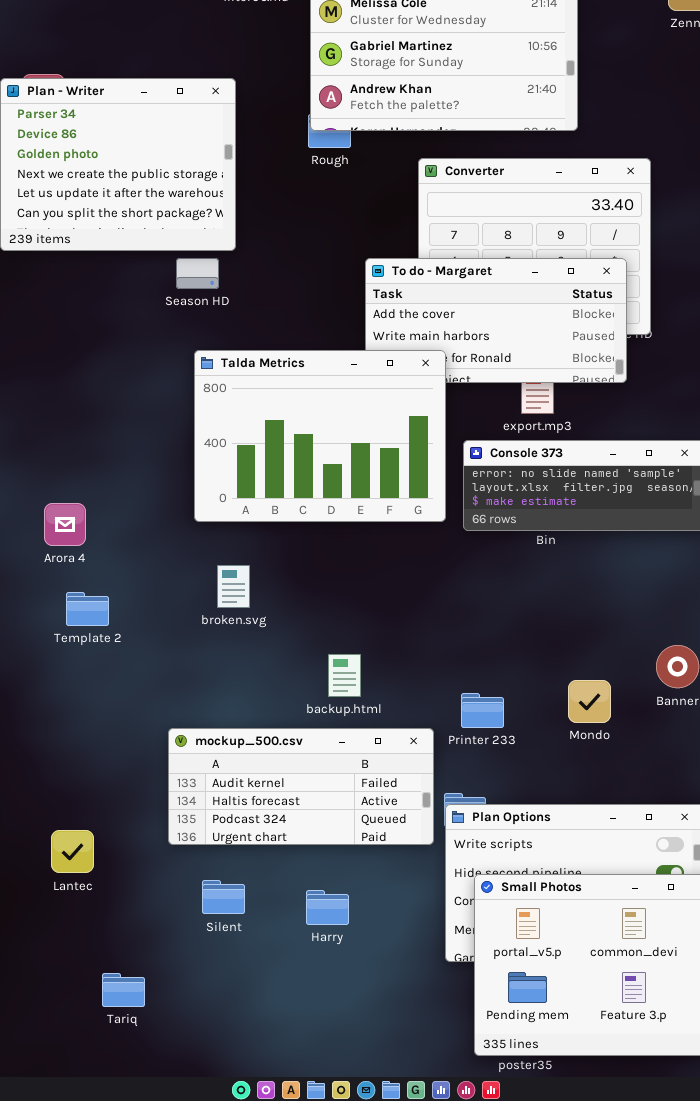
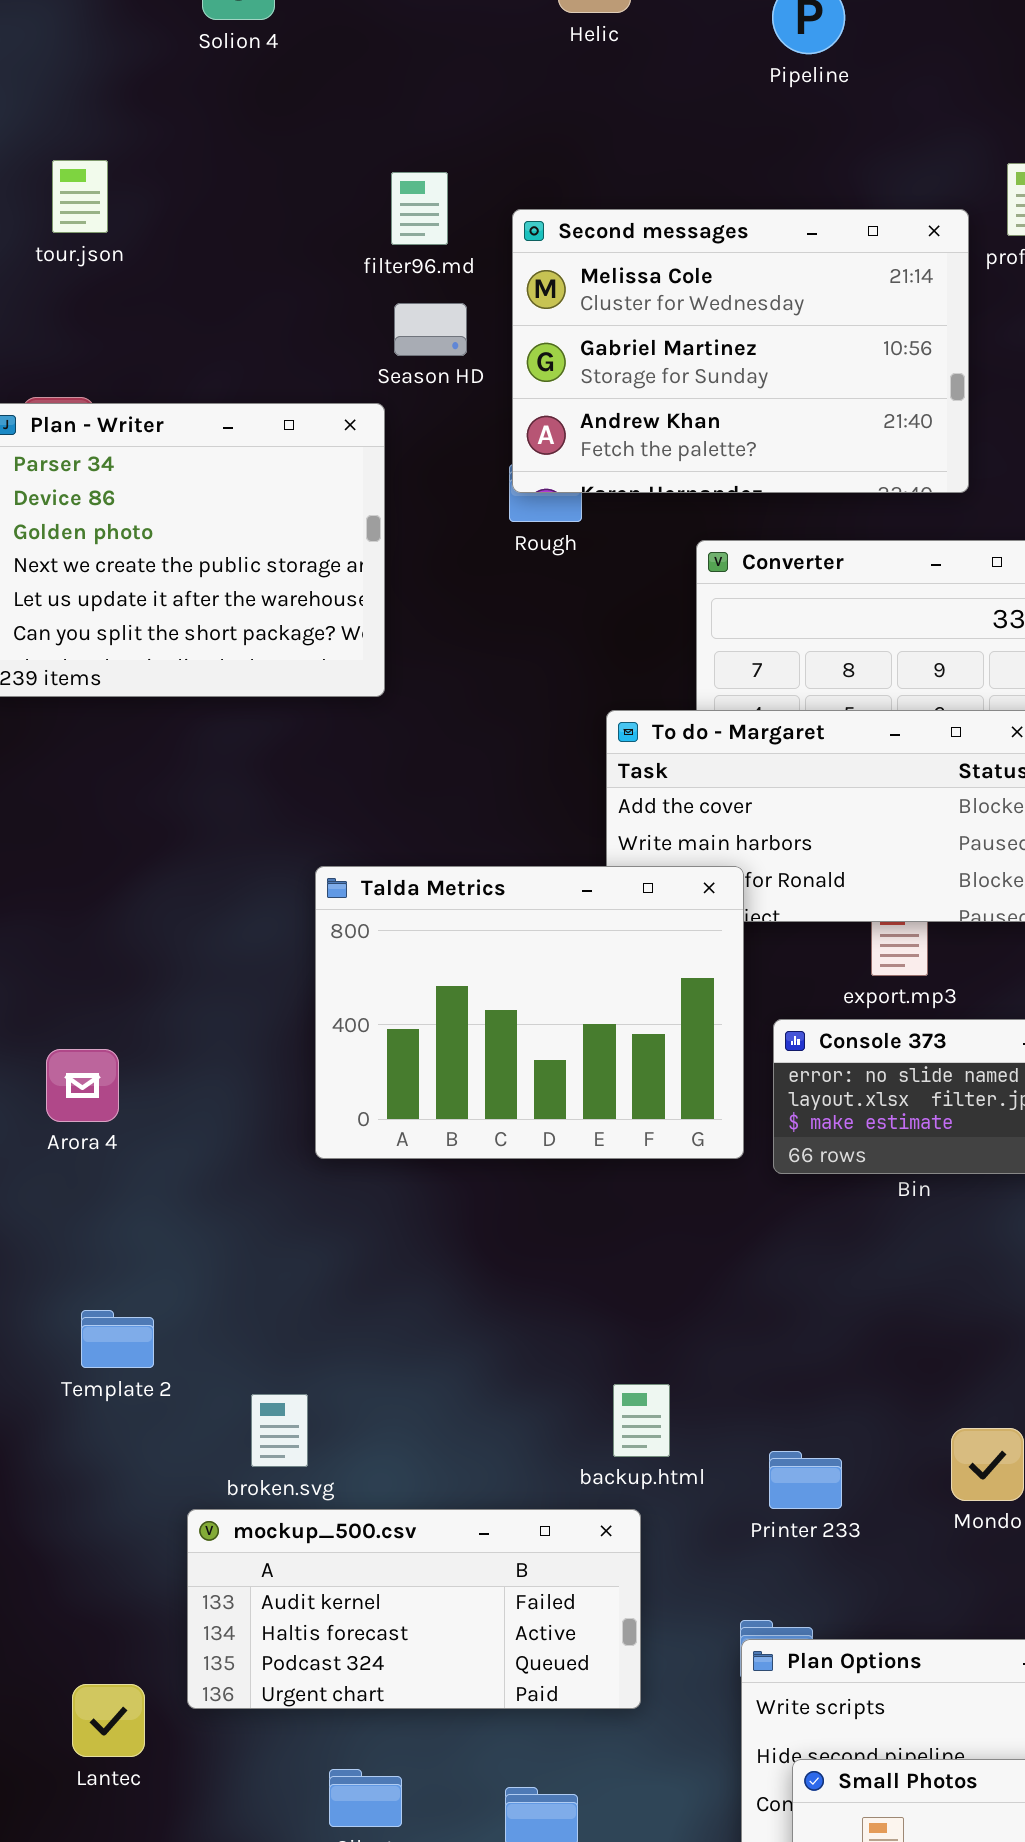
Season HD: [176,258,219,289] -> [394,303,467,356], moved
Arora 4: [44,503,86,546] -> [46,1049,119,1122], moved
broken.svg: [217,565,250,608] -> [251,1394,308,1467], moved
Template 2: [66,592,109,626] -> [81,1310,154,1368], moved
backup.html: [328,654,361,697] -> [613,1384,670,1457], moved
mockup_500.csv: [168,728,434,845] -> [187,1509,641,1709], moved

